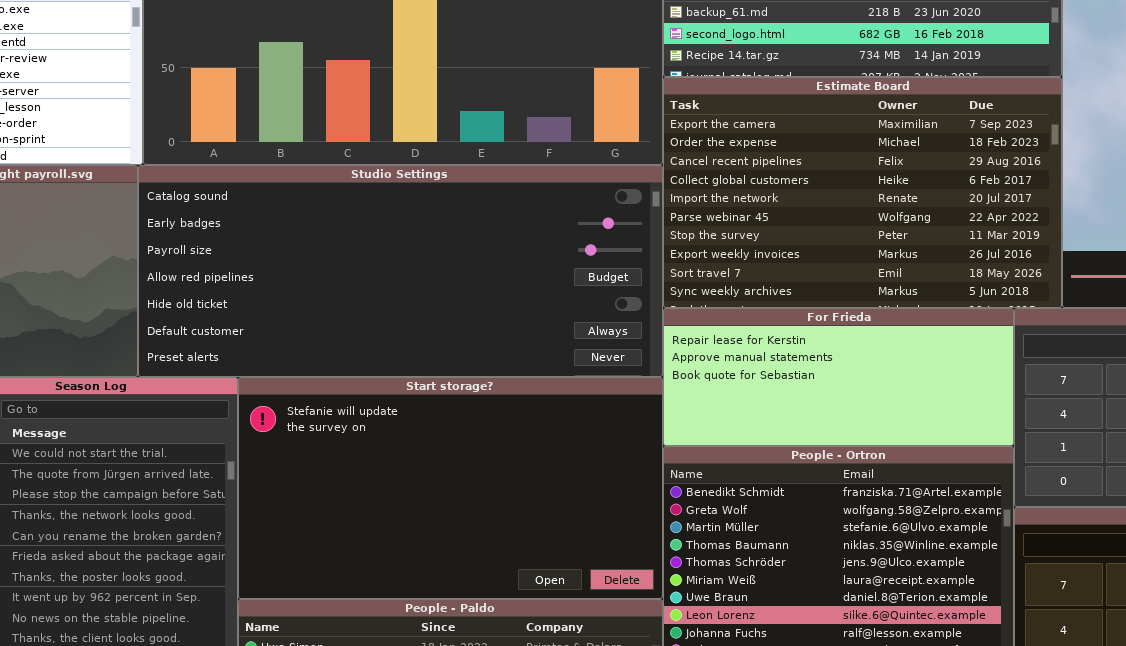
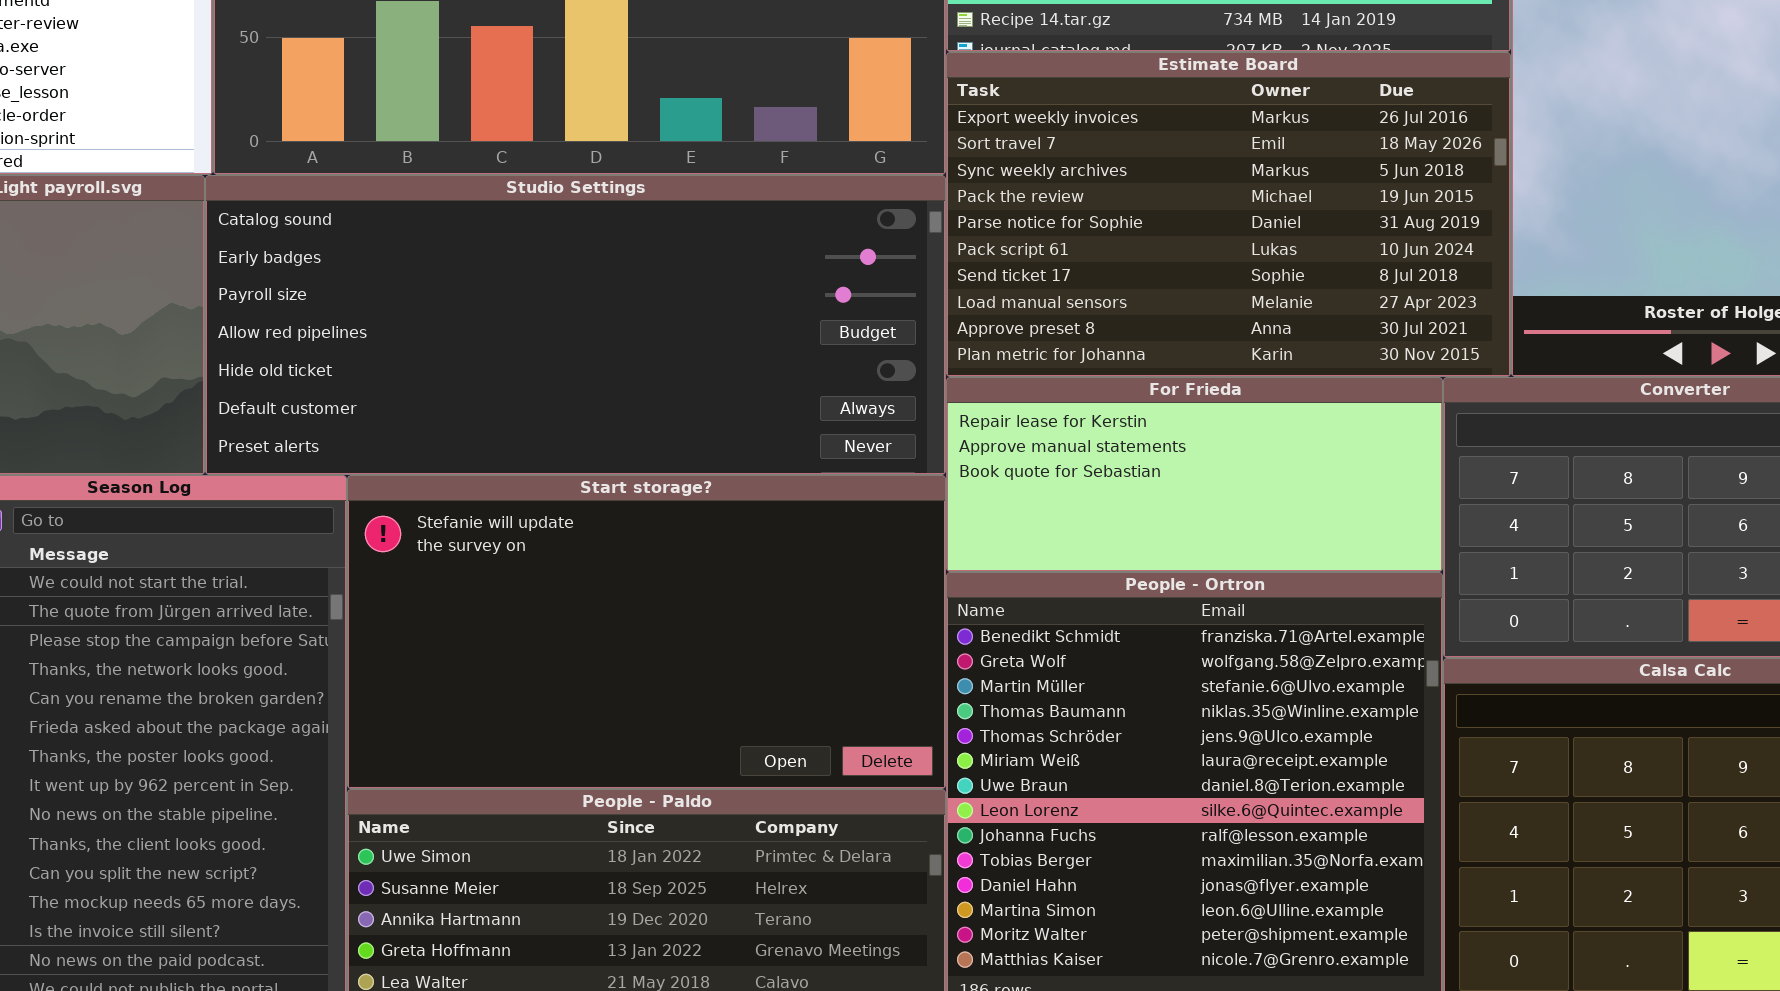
Estimate Board: [663,77,1062,308] -> [946,52,1511,377], scrolled down 7 rows

